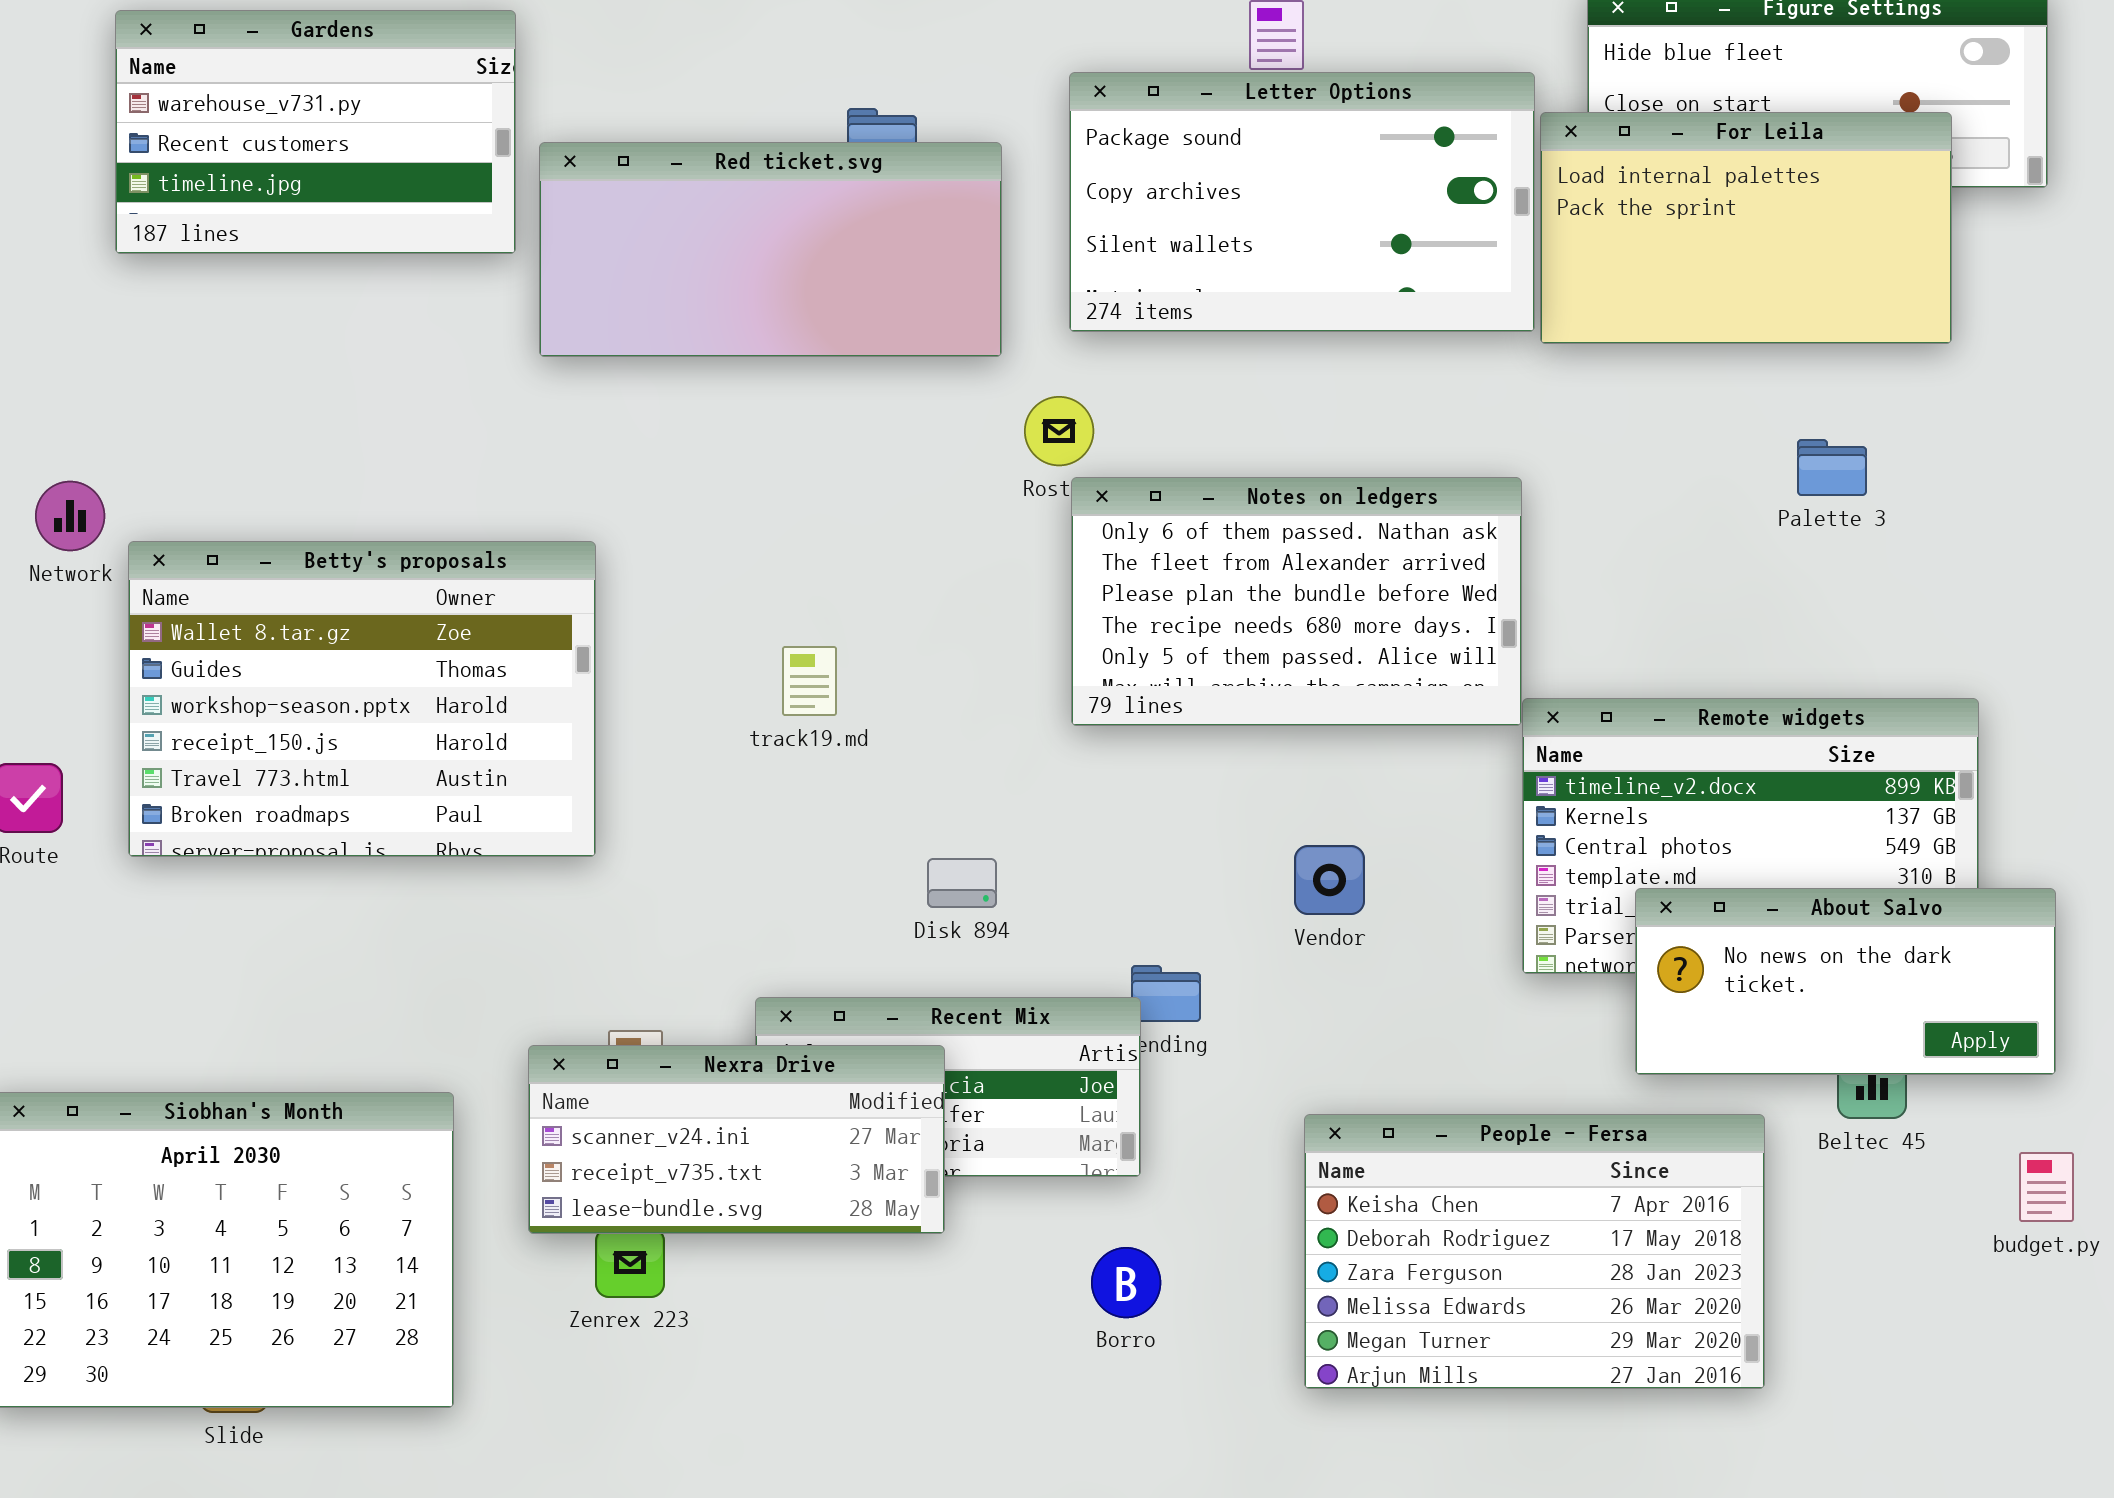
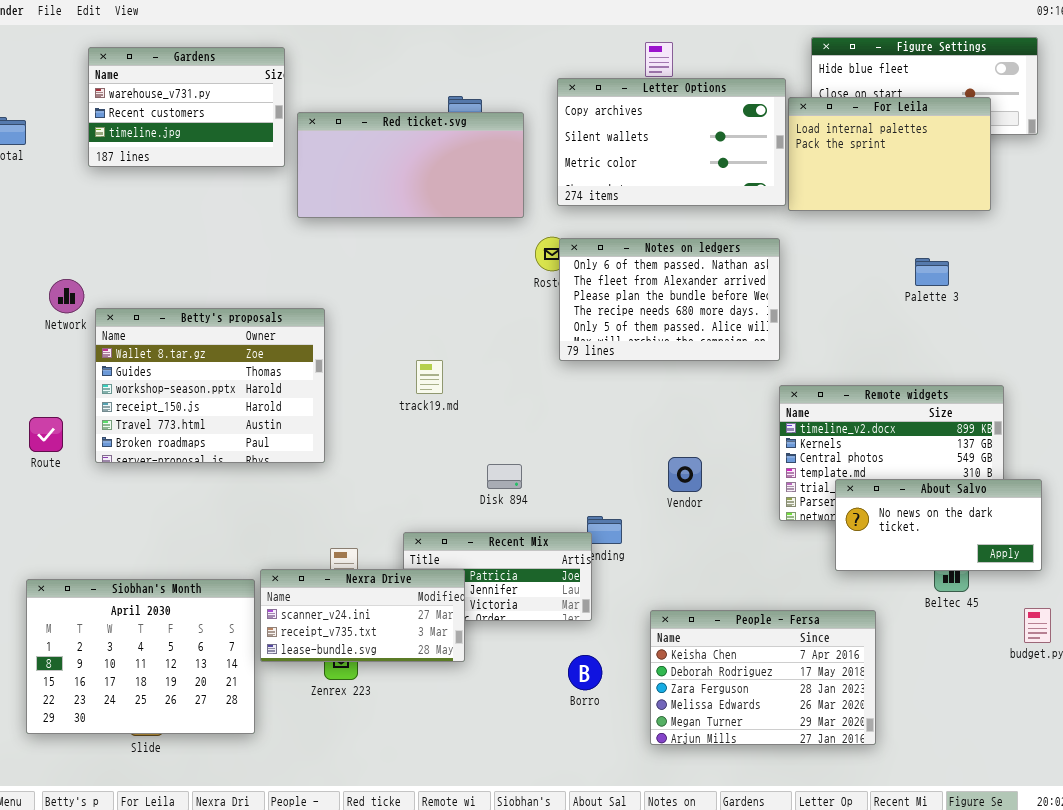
Letter Options: [1069,72,1535,332] -> [557,78,786,206], scrolled down 1 row
Notes on ledgers: [1071,477,1522,726] -> [559,238,780,361], moved
Nexra Drive: [528,1045,945,1234] -> [260,569,465,662], moved
People - Fersa: [1304,1114,1765,1389] -> [650,610,876,745], moved

